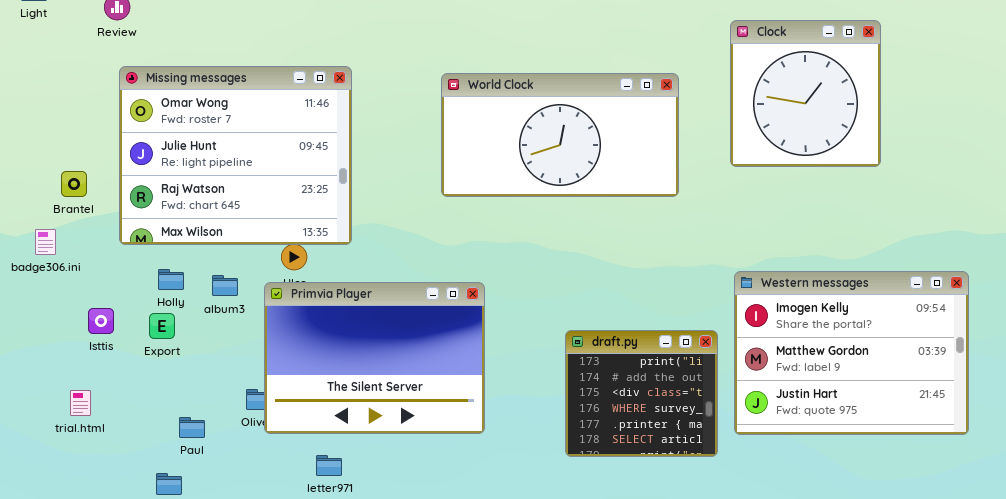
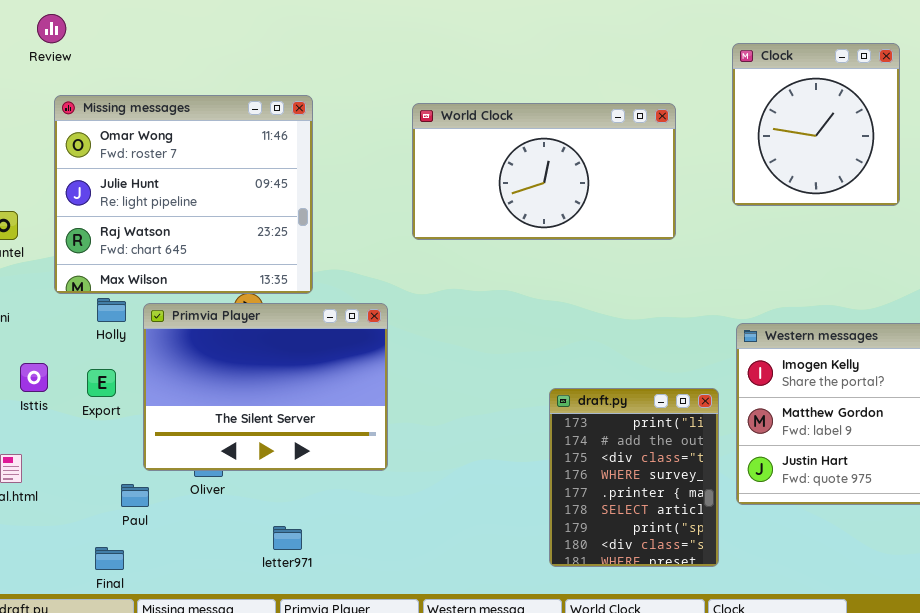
Holly: [158,269,184,290] -> [97,298,126,322], moved
Primvia Player: [264,282,485,434] -> [143,303,388,471], moved
draft.py: [565,330,718,457] -> [549,388,719,567], resized

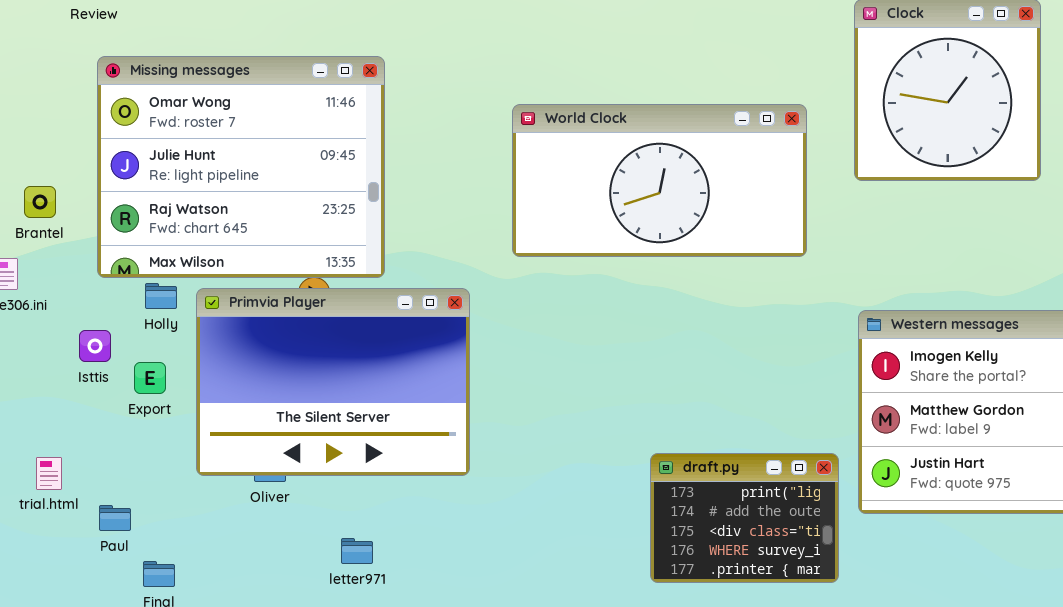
World Clock: [412,103,676,240] -> [512,104,807,257], moved
Isttis: [20,363,48,392] -> [79,330,111,362], moved
draft.py: [549,388,719,567] -> [650,453,839,583], resized
Paul: [121,484,149,507] -> [99,505,131,531], moved

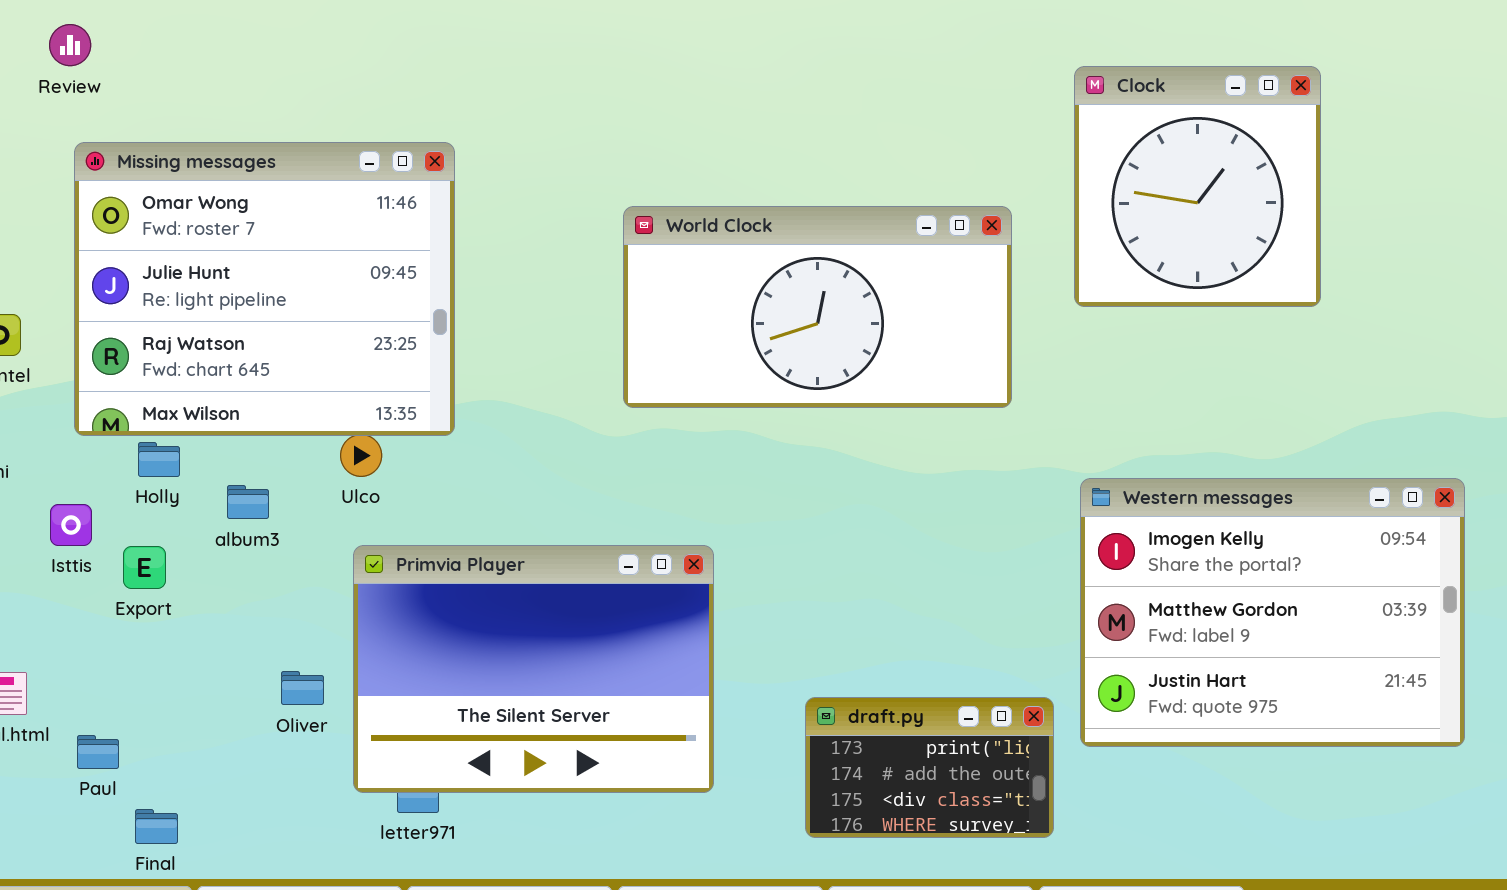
Primvia Player: [196,288,470,476] -> [353,545,714,793], moved
draft.py: [650,453,839,583] -> [805,697,1054,838], resized

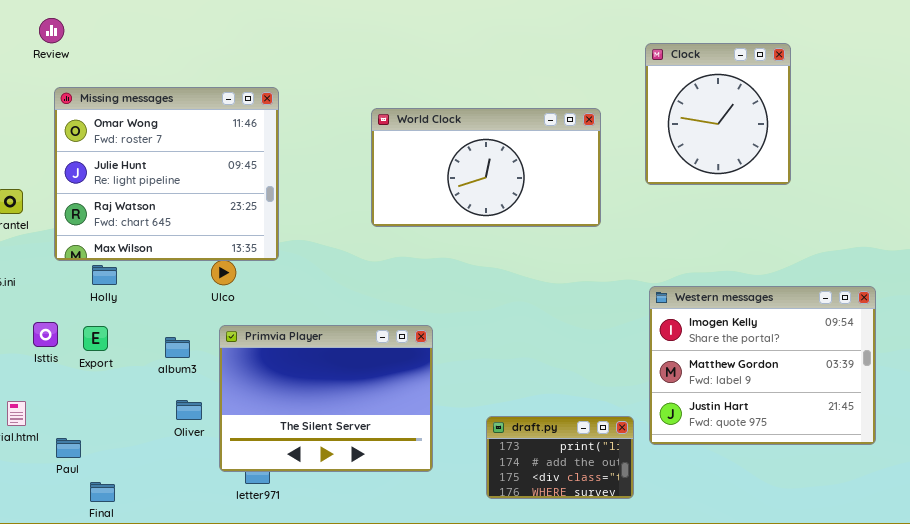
World Clock: [623,206,1012,408] -> [371,108,601,227], moved
album3: [227,485,269,519] -> [165,337,190,358], moved
Isttis: [50,504,92,546] -> [33,322,58,347], moved

